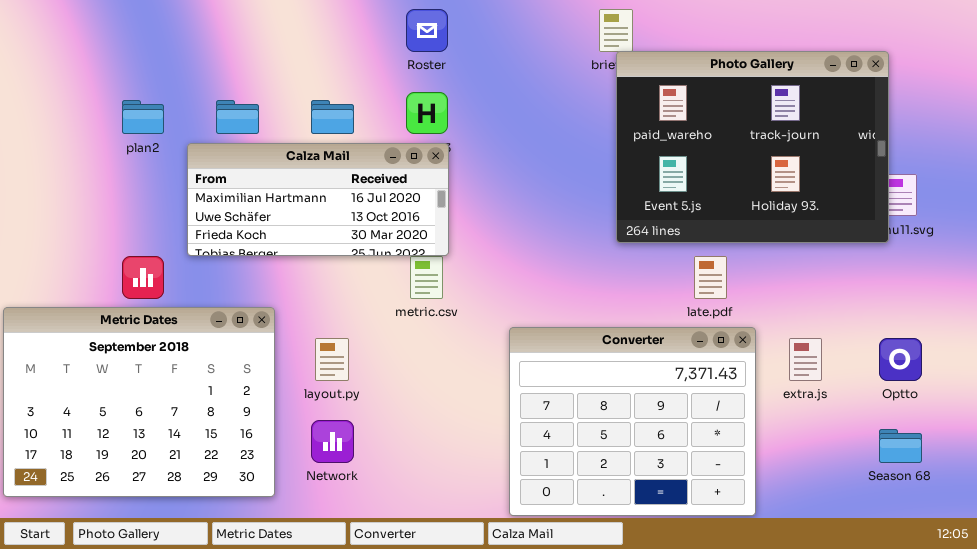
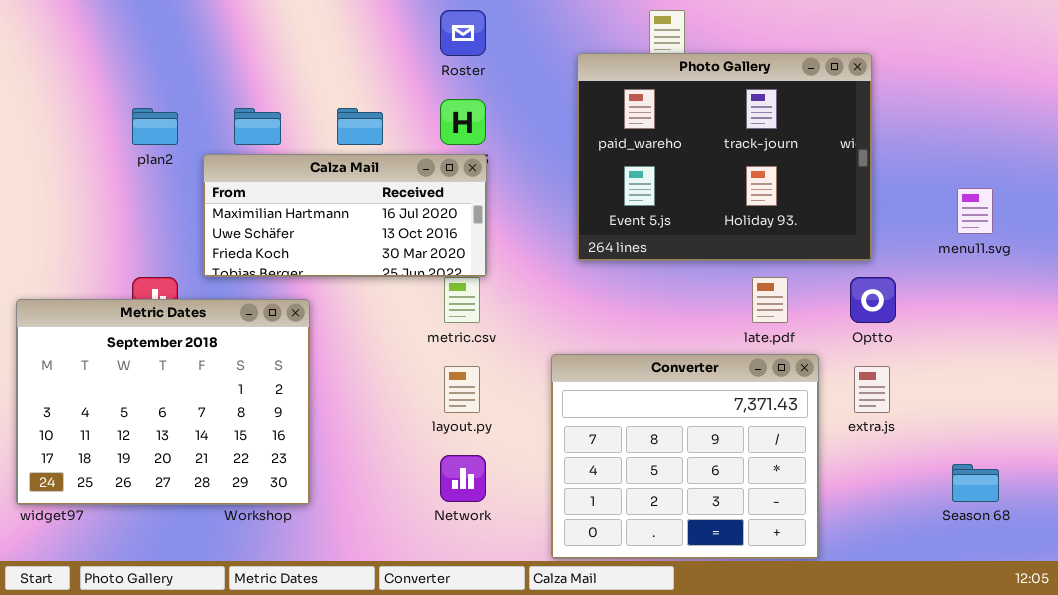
Photo Gallery: [616,51,889,243] -> [577,53,872,261], moved
Metric Dates: [3,307,275,497] -> [16,299,310,505], moved
layout.py: [315,338,349,381] -> [444,366,480,413], moved
Optto: [879,338,922,381] -> [850,277,896,323], moved
Network: [311,420,354,463] -> [440,455,486,502], moved

